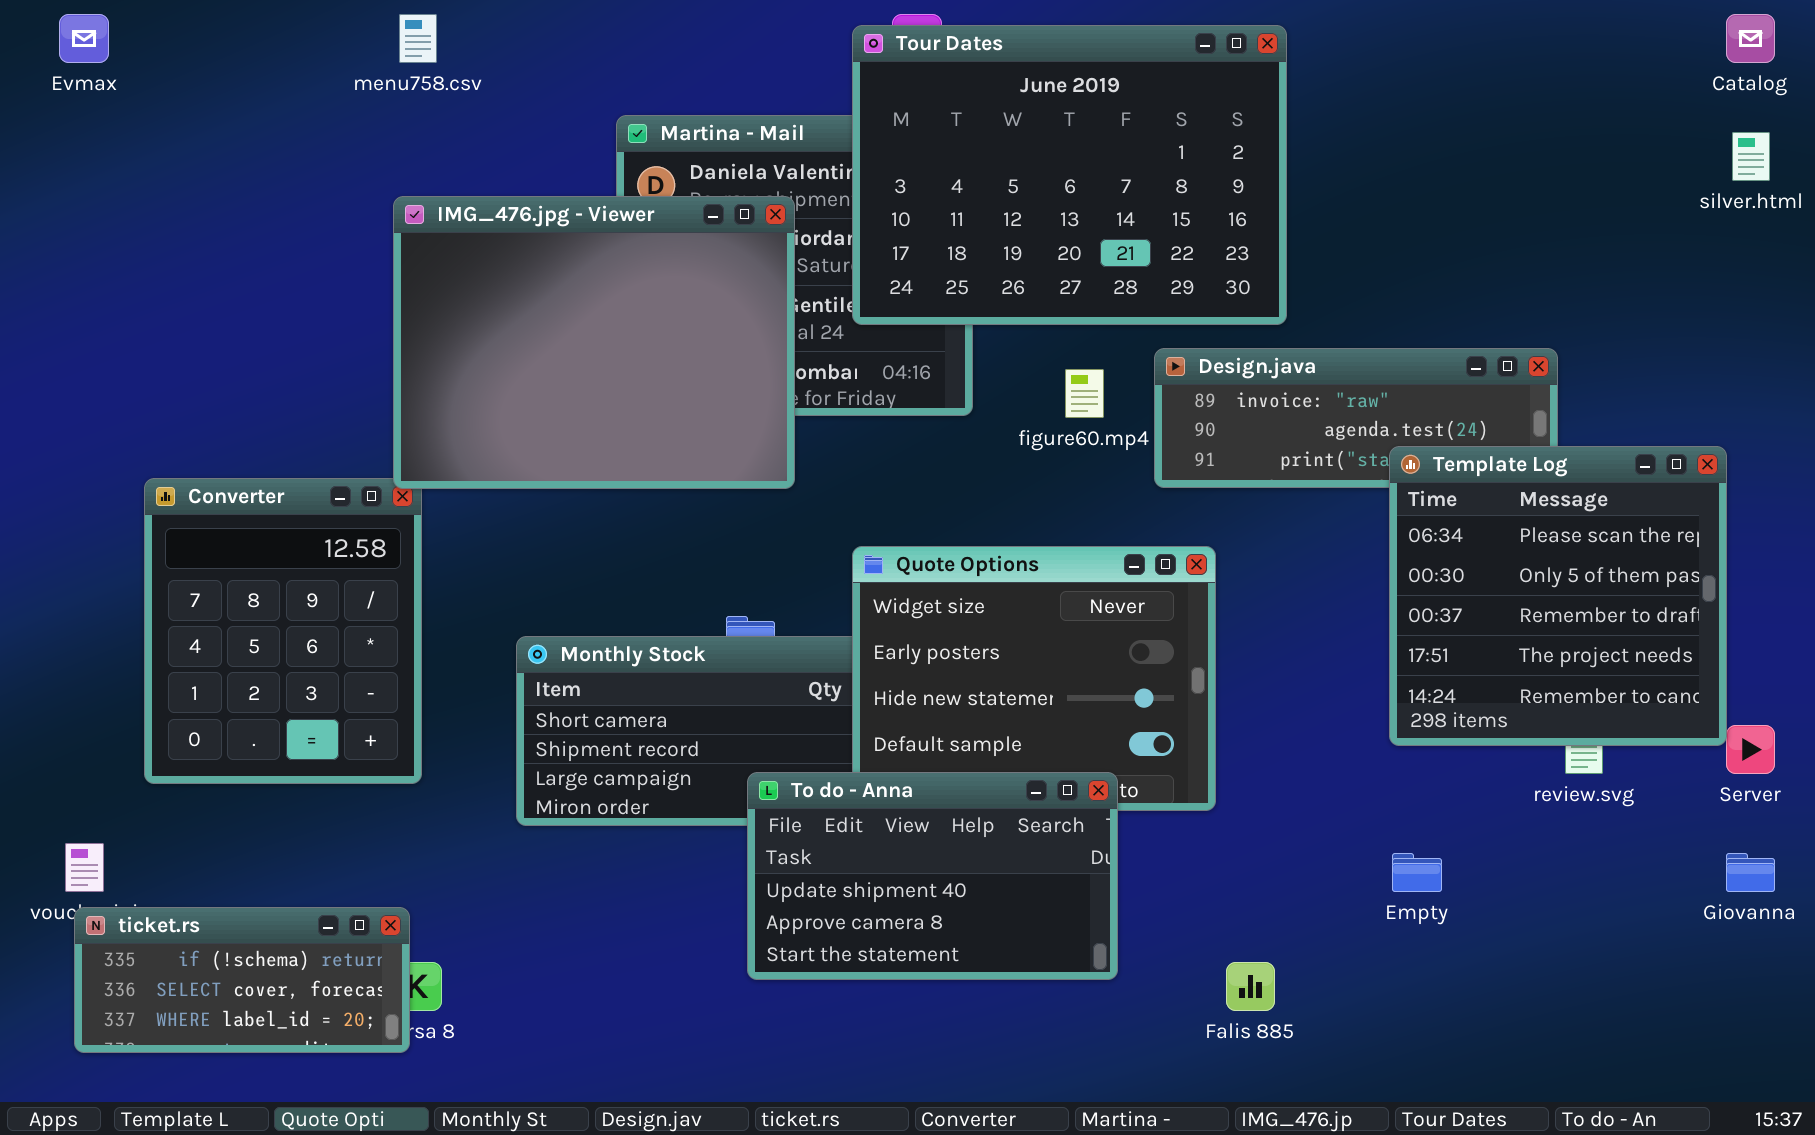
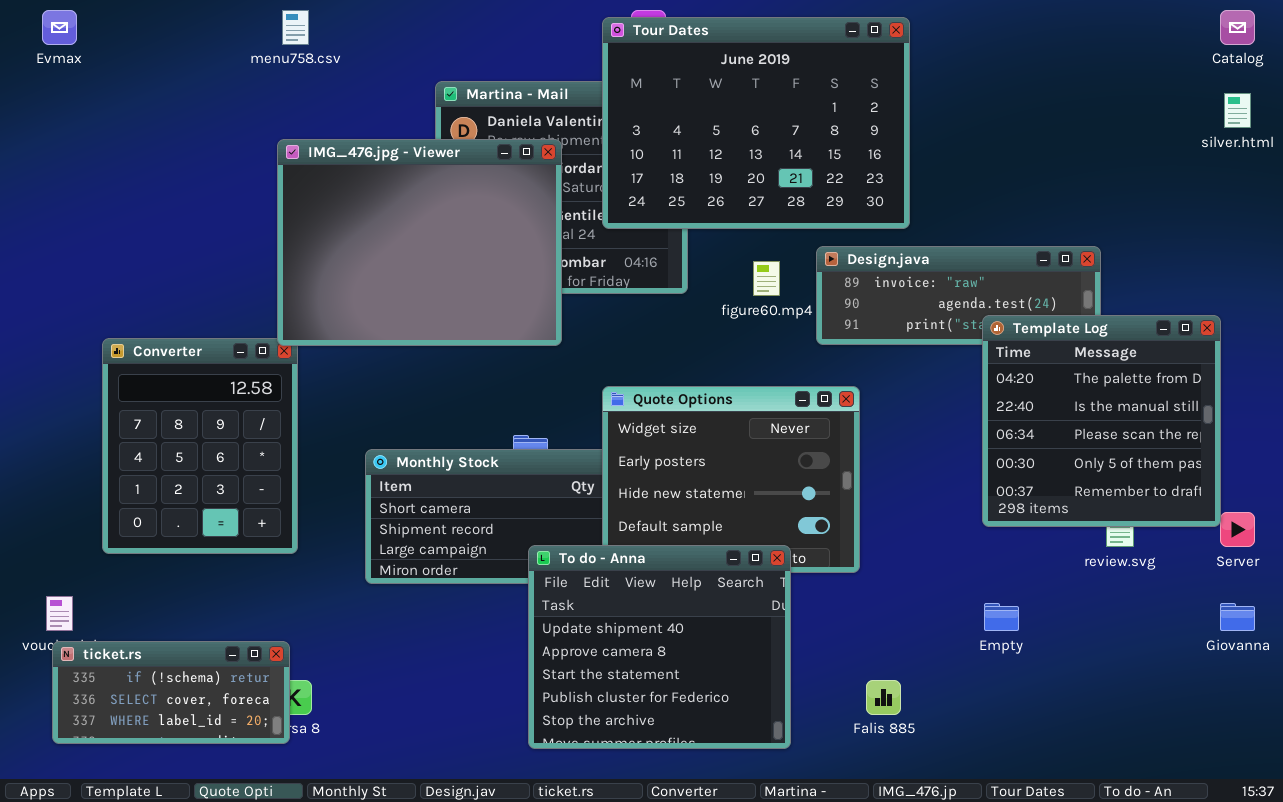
Template Log: [1389,446,1727,746] -> [982,315,1221,527], scrolled up 2 rows
To do - Anna: [747,772,1118,980] -> [528,545,791,749], resized

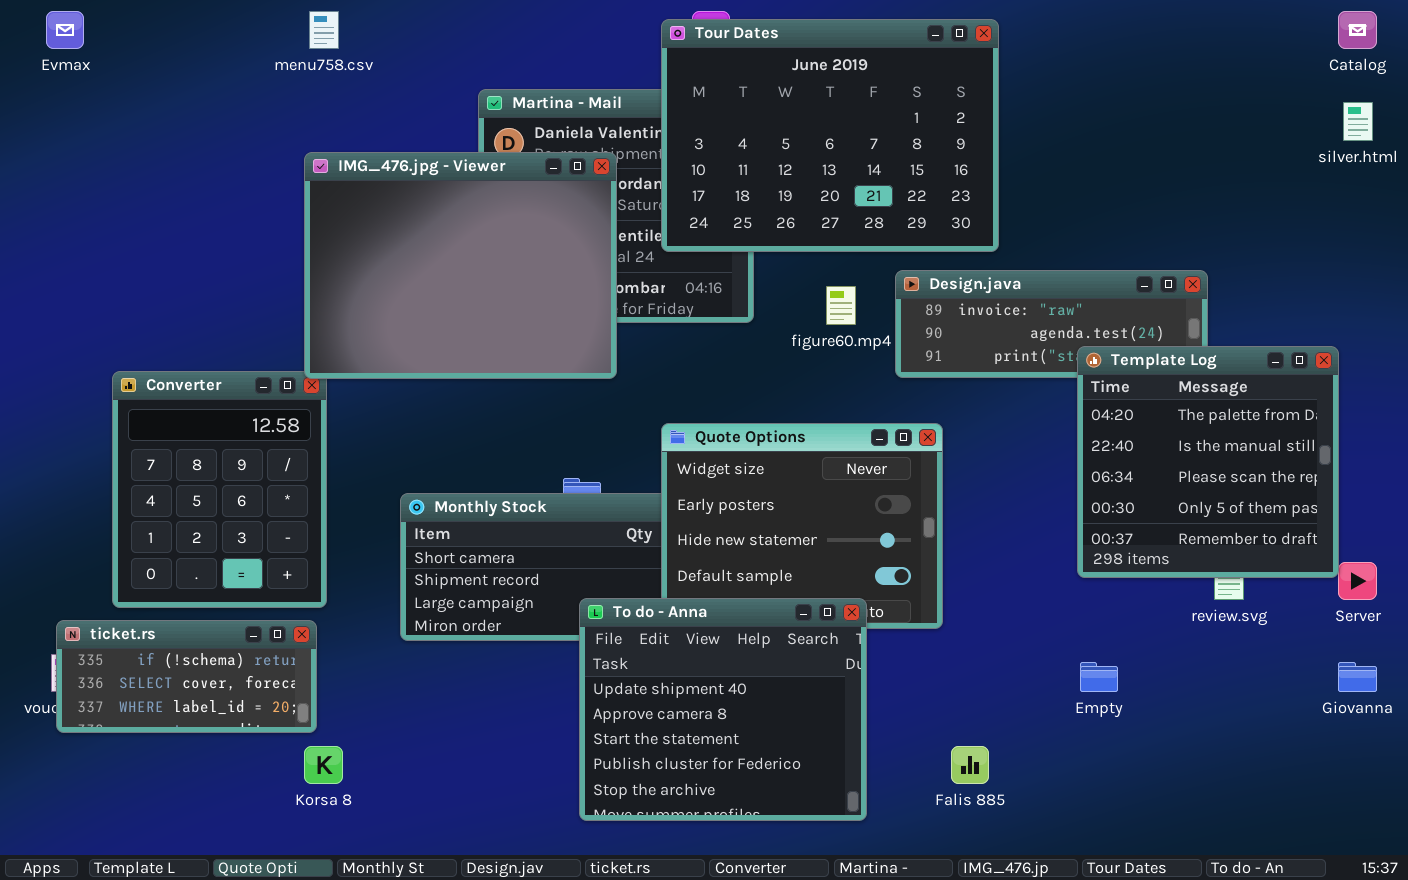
ticket.rs: [52,641,290,744] -> [56,620,317,733], moved

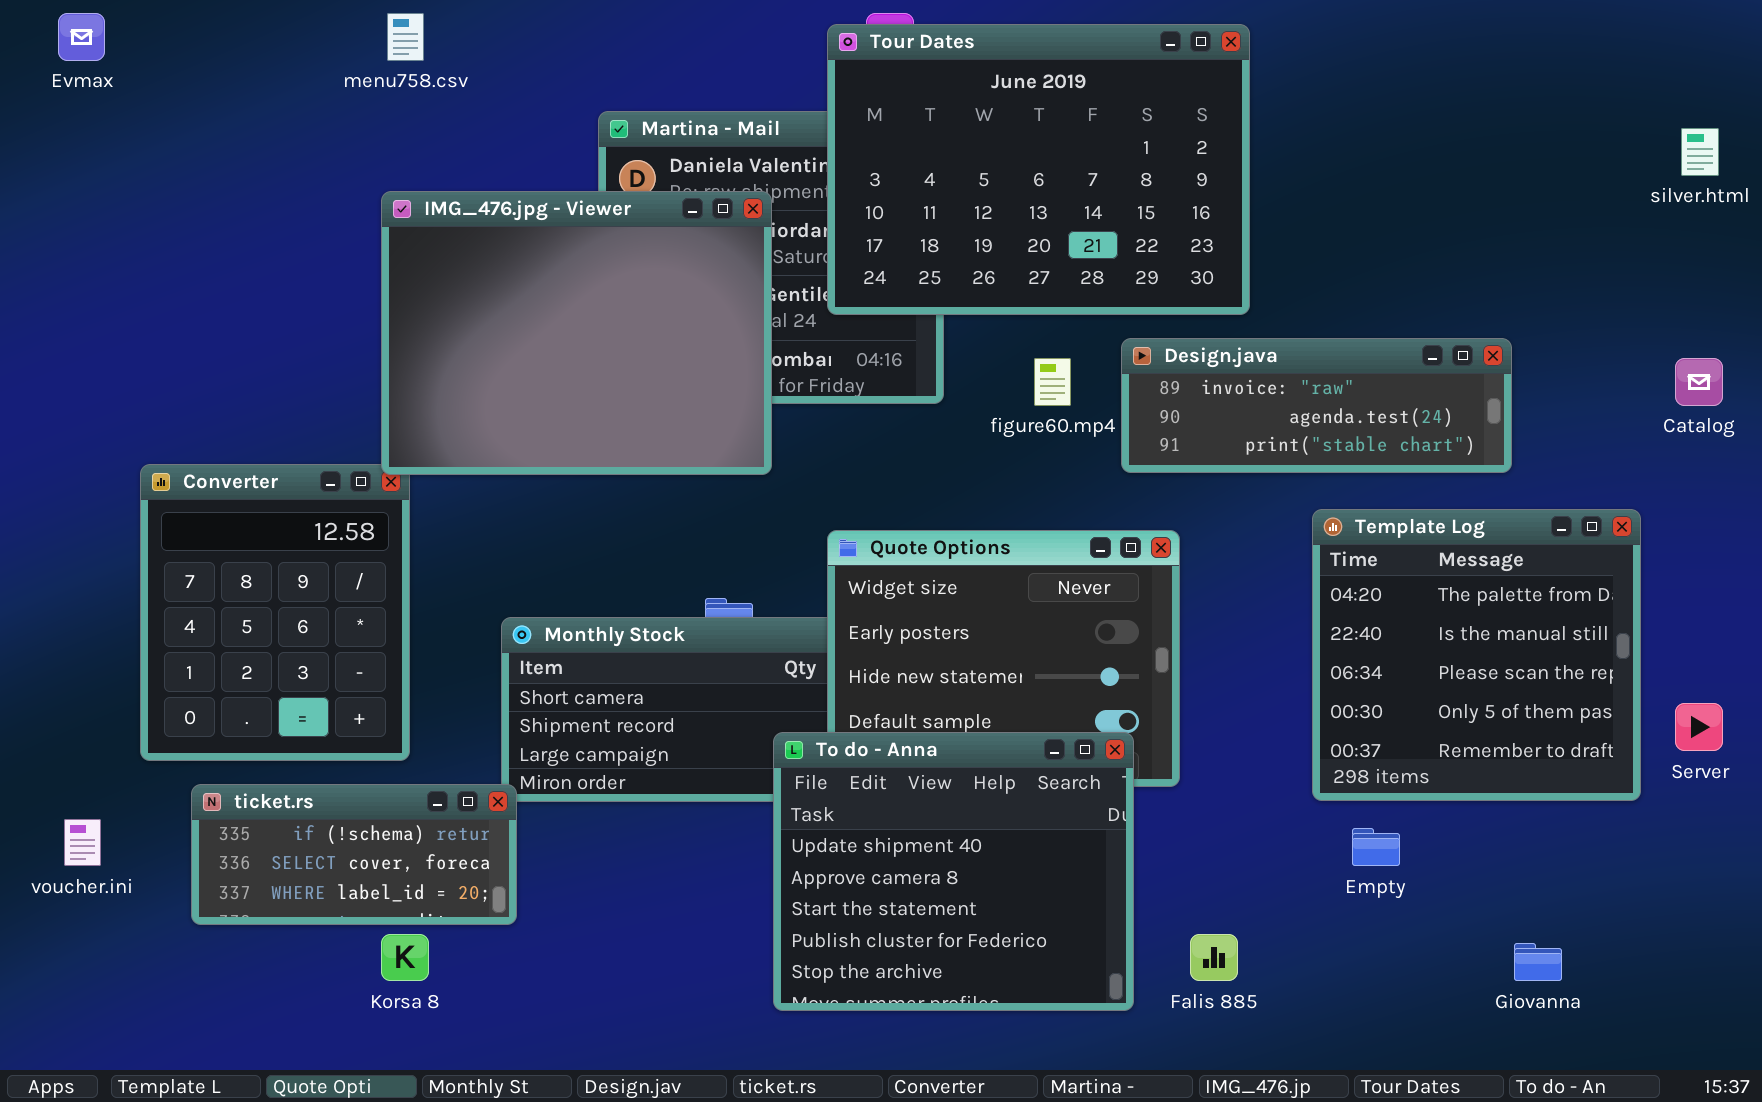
Catalog: [1338,11,1377,49] -> [1675,358,1723,406], moved
Template Log: [1077,346,1339,578] -> [1312,509,1641,801], moved
To do - Anna: [579,598,867,821] -> [773,732,1134,1011], moved
ticket.rs: [56,620,317,733] -> [191,784,517,925], moved
Giovanna: [1338,662,1377,692] -> [1514,943,1562,981], moved

